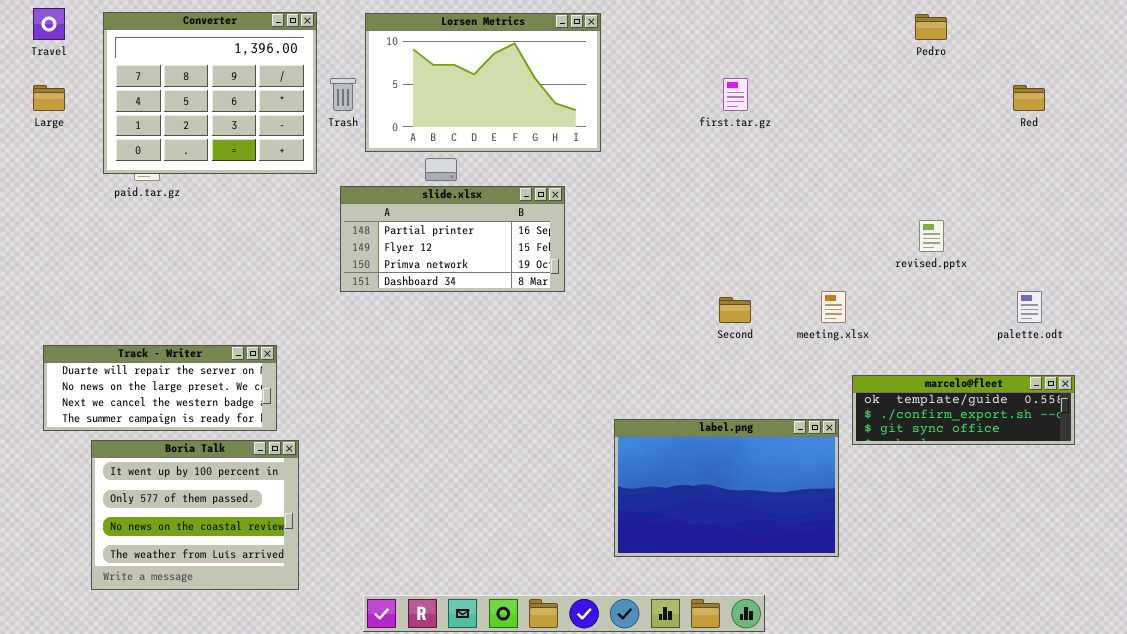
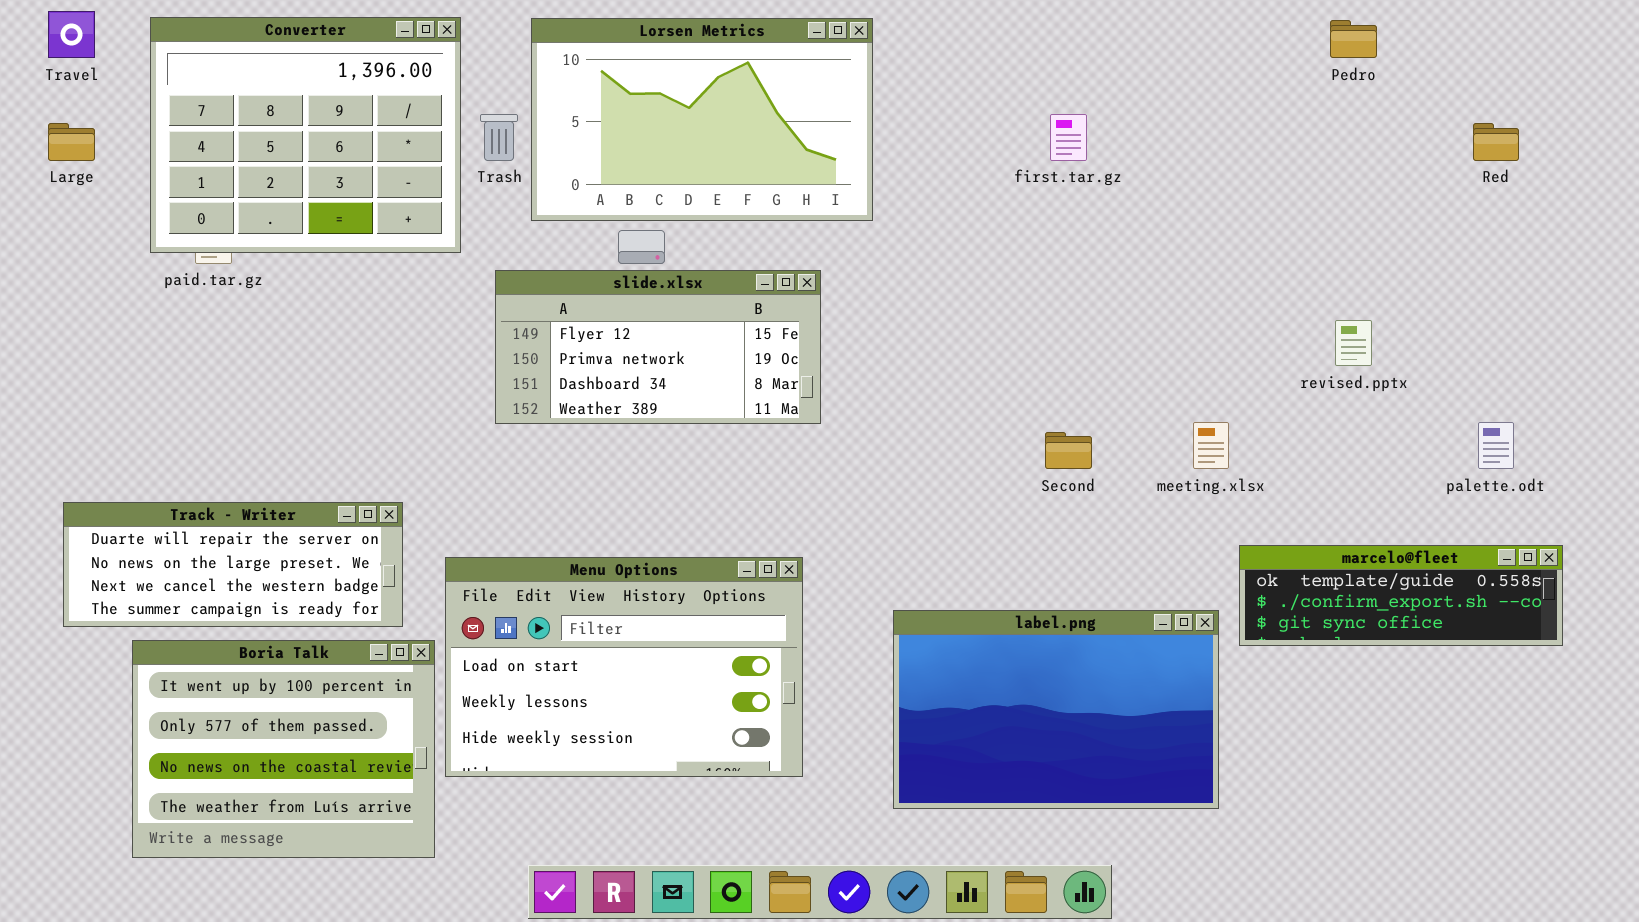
slide.xlsx: [340,186,565,292] -> [495,270,821,424], scrolled down 1 row
Menu Options: none -> [445,557,803,777], opened

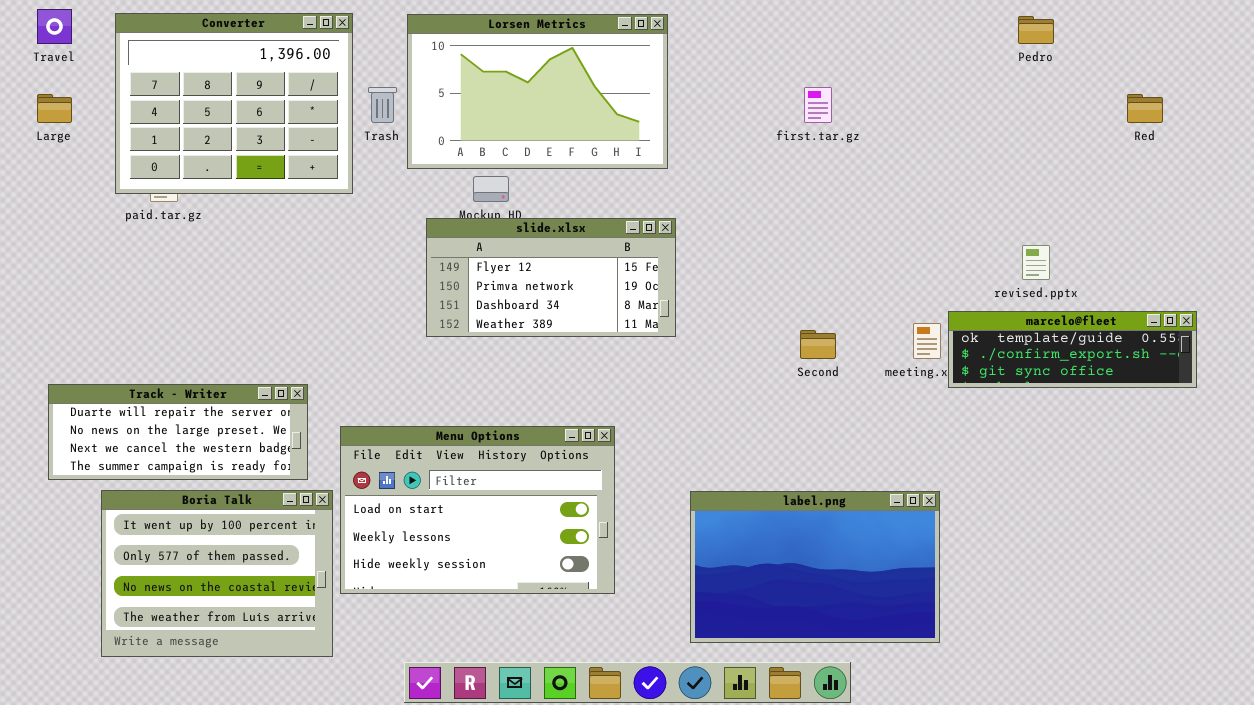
slide.xlsx: [495,270,821,424] -> [426,218,676,337], moved
marcelo@fleet: [1239,545,1563,646] -> [948,311,1197,388], moved
label.png: [893,610,1219,809] -> [690,491,940,643], moved

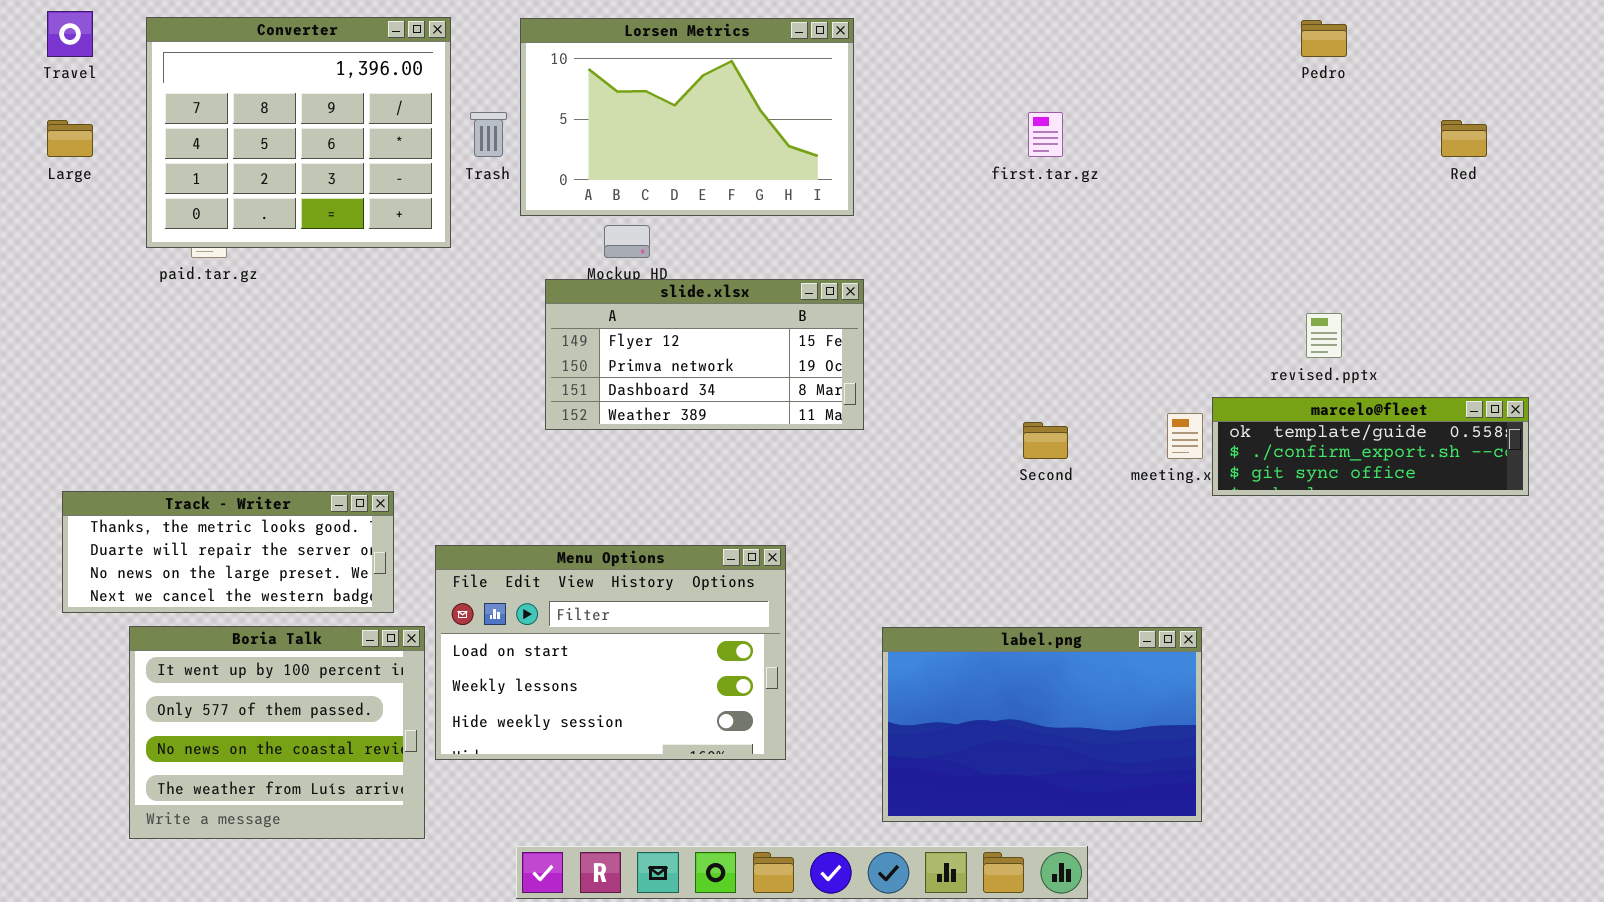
Track - Writer: [48,384,308,480] -> [62,491,394,613], scrolled up 1 row

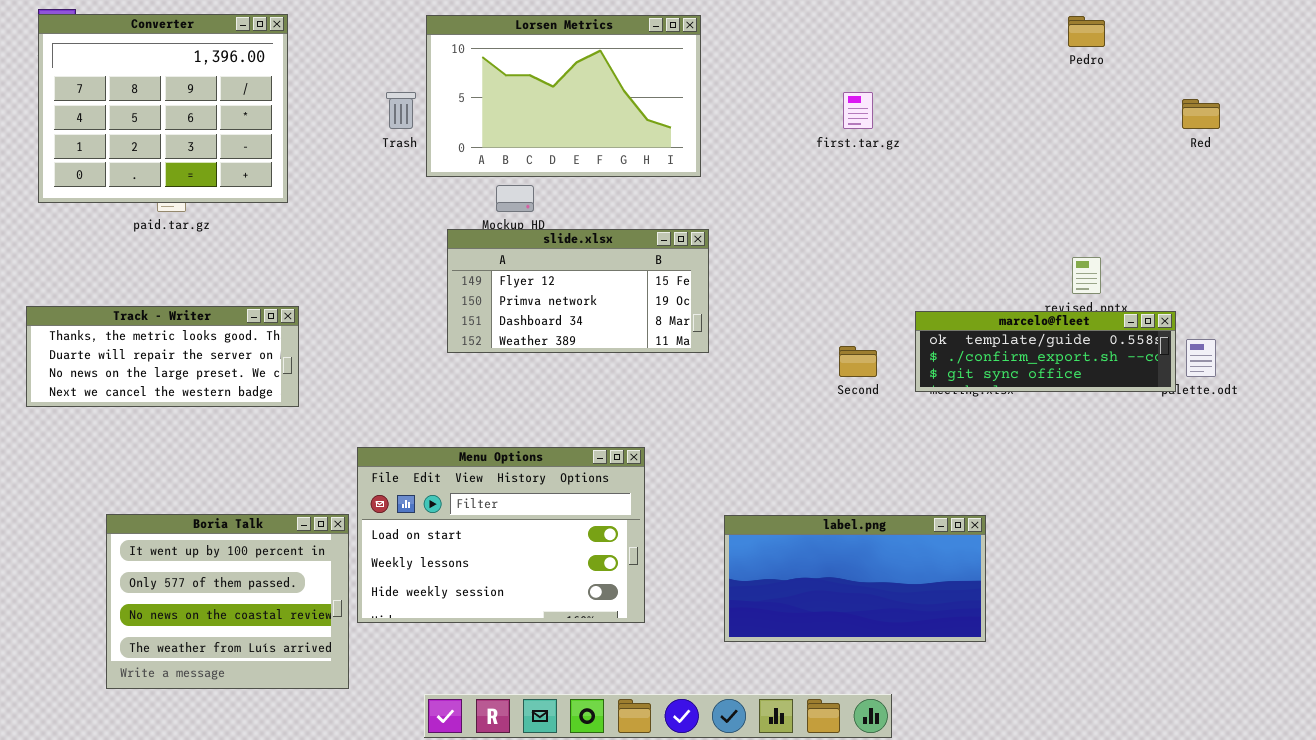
Converter: [146,17,451,248] -> [38,14,288,203], moved
marcelo@fleet: [1212,397,1529,496] -> [915,311,1176,392], moved
Track - Writer: [62,491,394,613] -> [26,306,299,407], moved
label.png: [882,627,1202,822] -> [724,515,986,642], resized

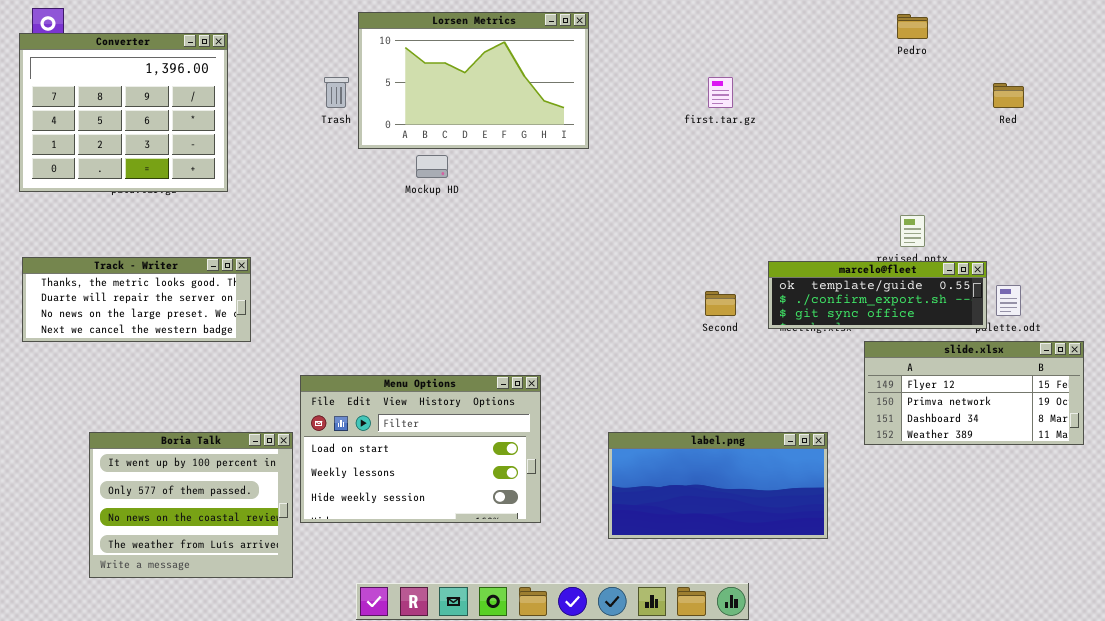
Converter: [38,14,288,203] -> [19,33,228,192], moved
slide.xlsx: [447,229,709,353] -> [864,341,1084,445], moved

